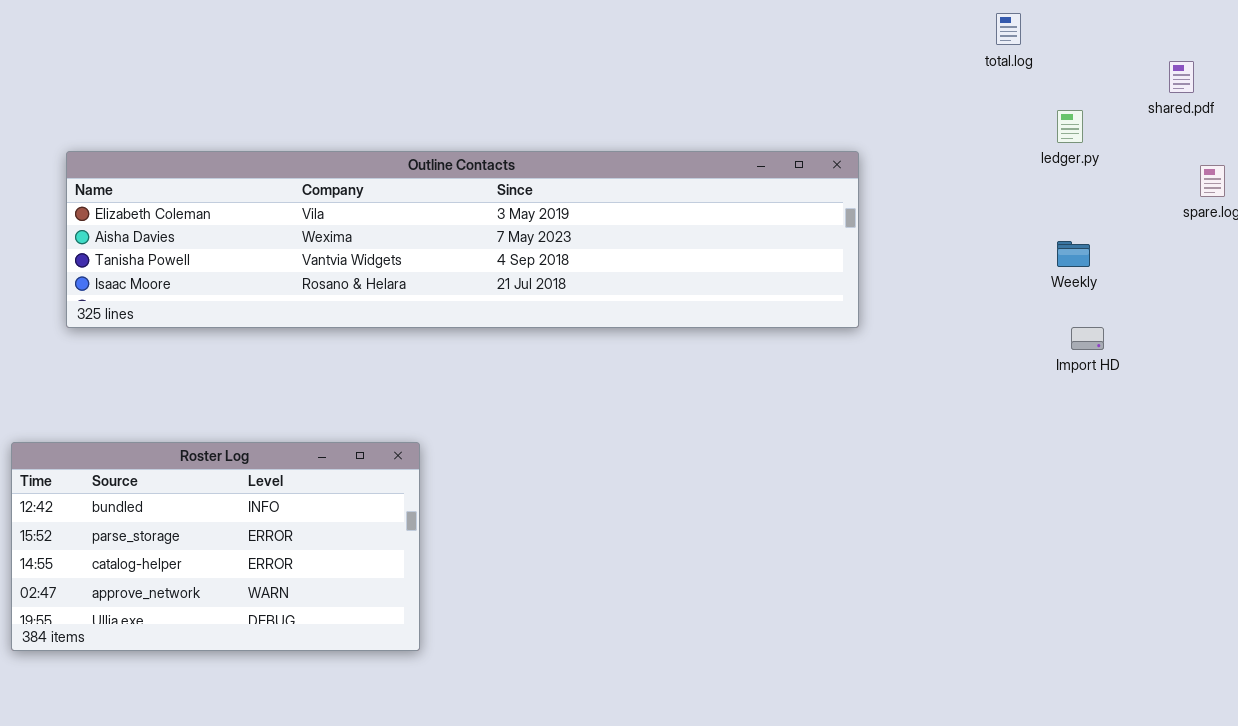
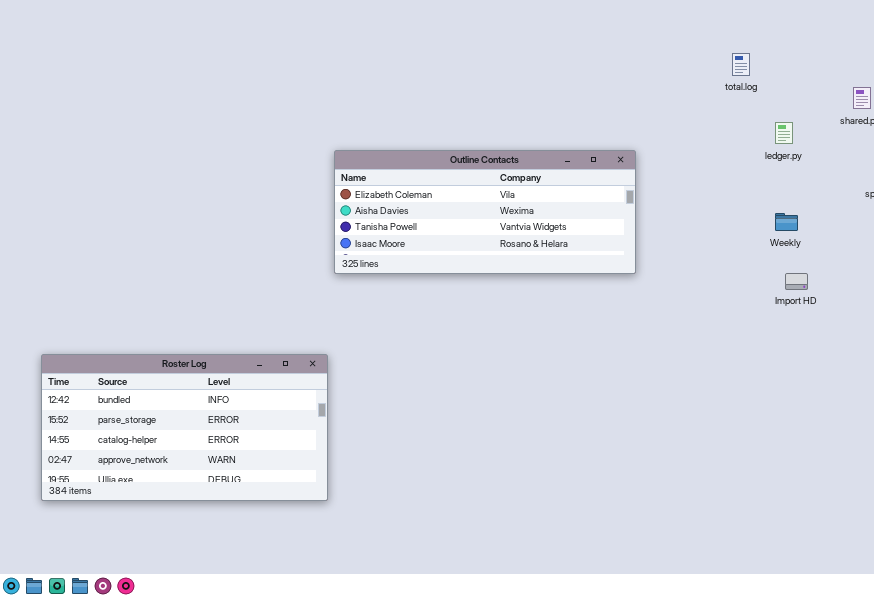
Outline Contacts: [66,151,859,328] -> [334,150,636,274], resized

